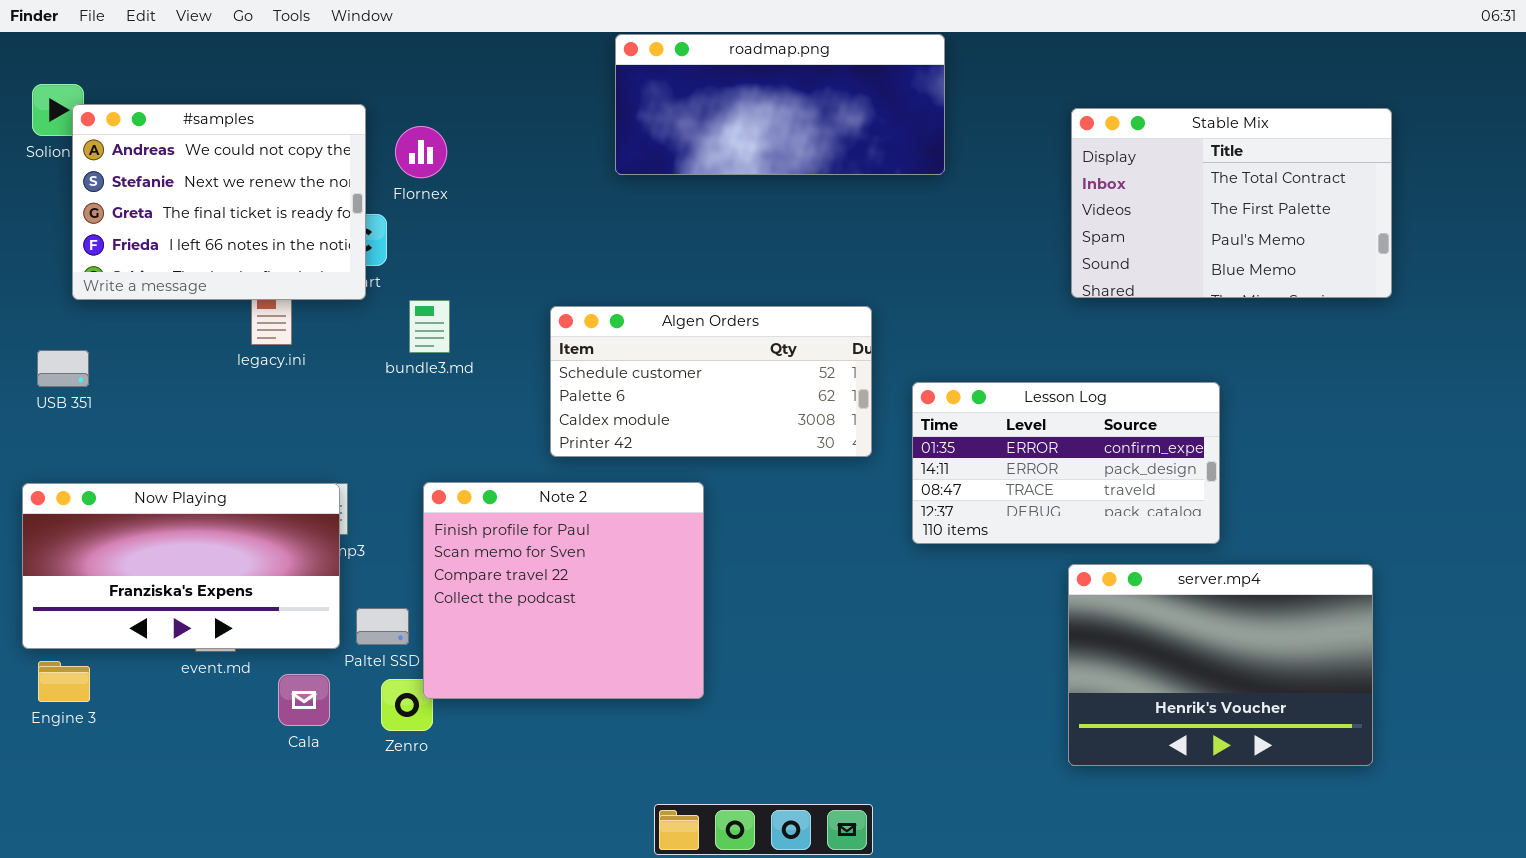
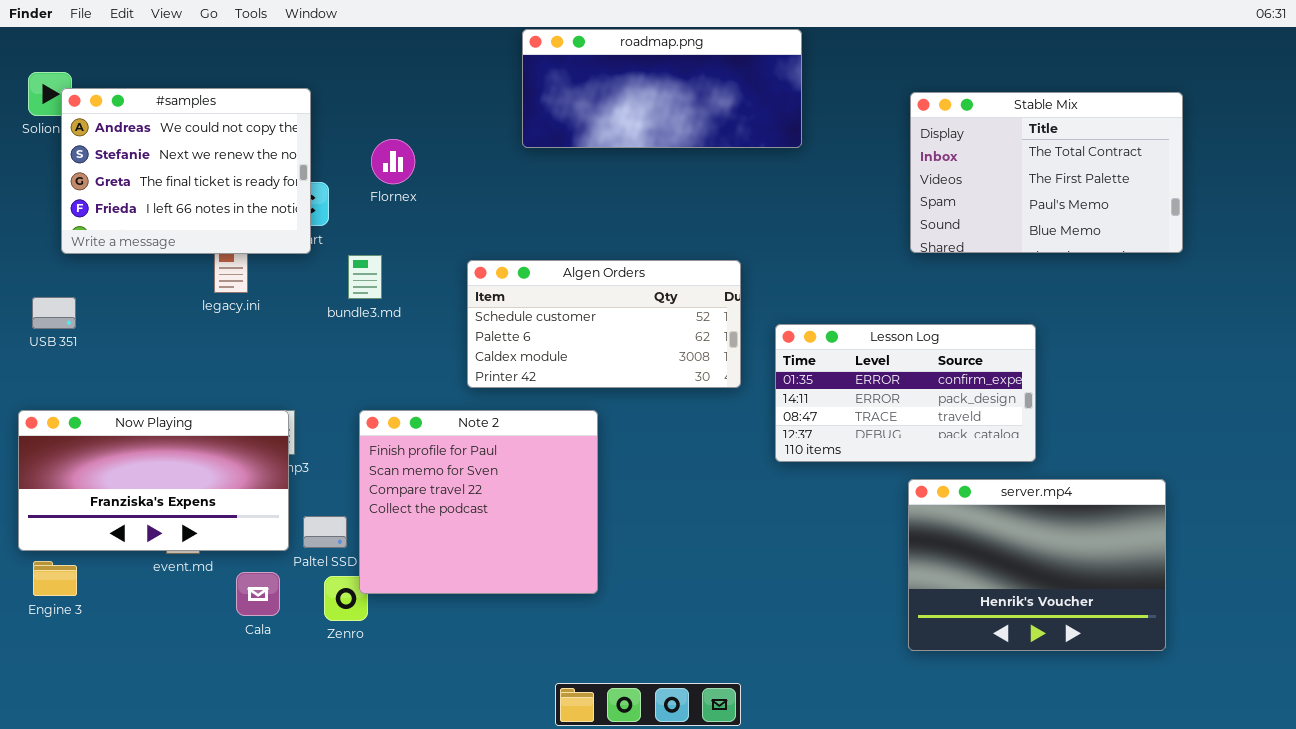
Flornex: [395,126,447,178] -> [371,139,415,184], moved

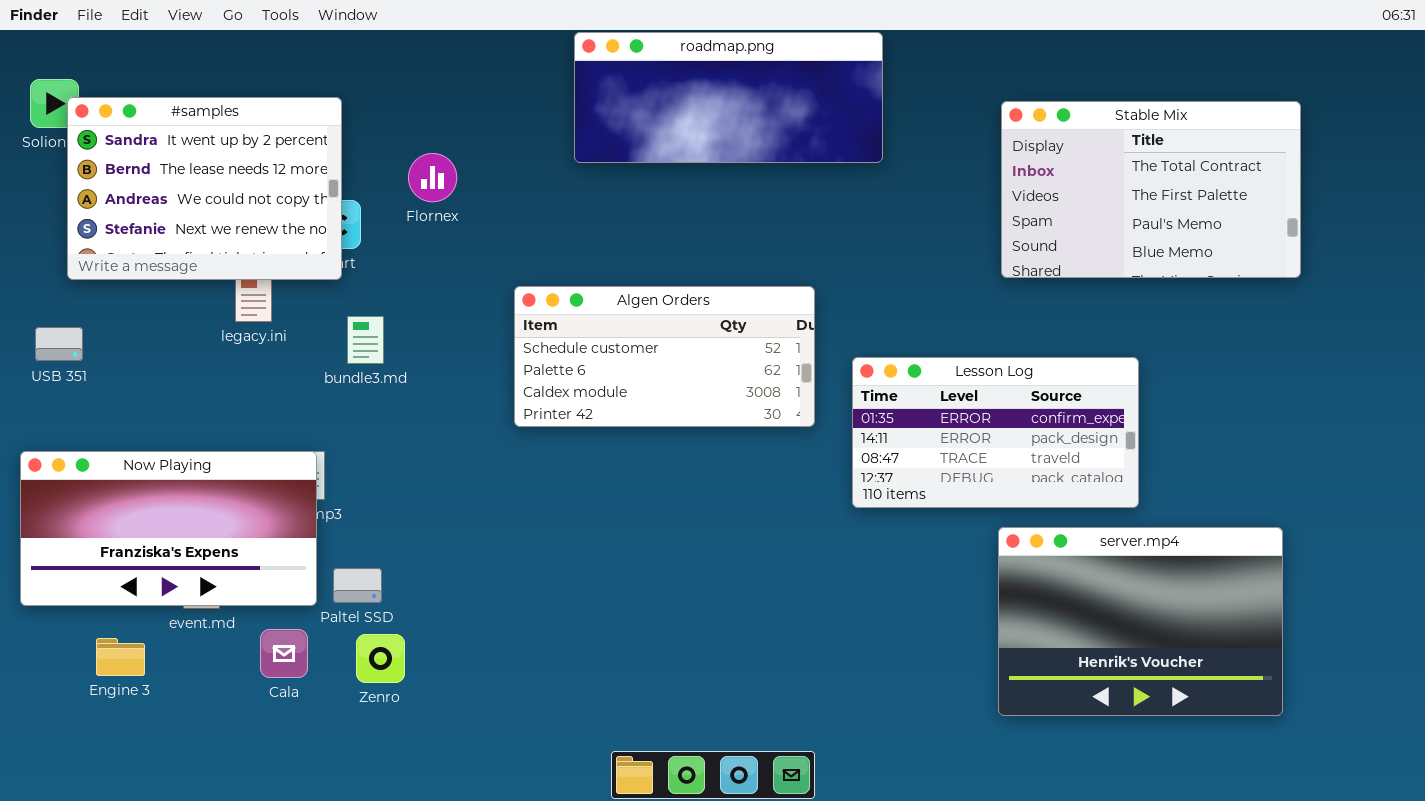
#samples: [61,88,311,254] -> [67,97,342,280], scrolled up 2 rows
bundle3.md: [348,255,382,299] -> [347,316,384,364], moved
Note 2: [359,410,598,594] -> none, closed
Engine 3: [33,561,77,596] -> [96,638,145,676], moved

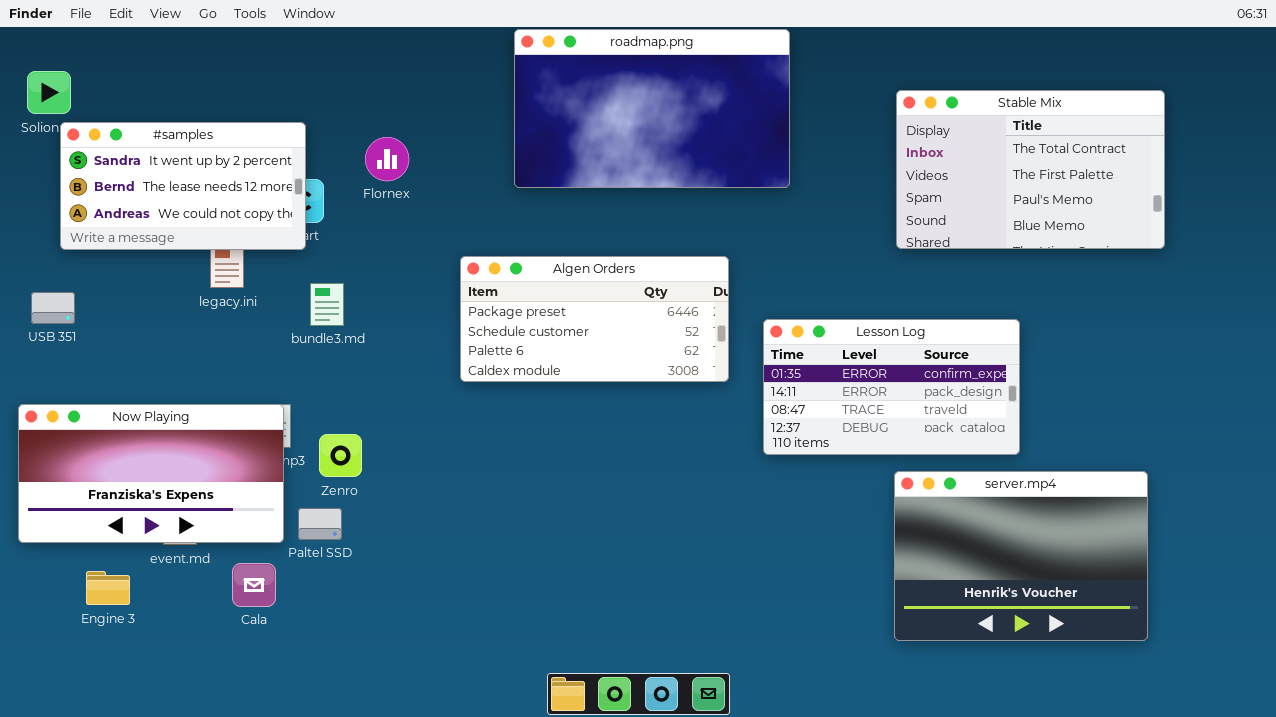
roadmap.png: [574,32,883,163] -> [514,29,790,188], resized
#samples: [67,97,342,280] -> [60,122,306,250], resized
Algen Orders: [514,286,815,427] -> [460,256,729,382], scrolled up 1 row
Zenro: [356,634,405,683] -> [319,434,362,477], moved

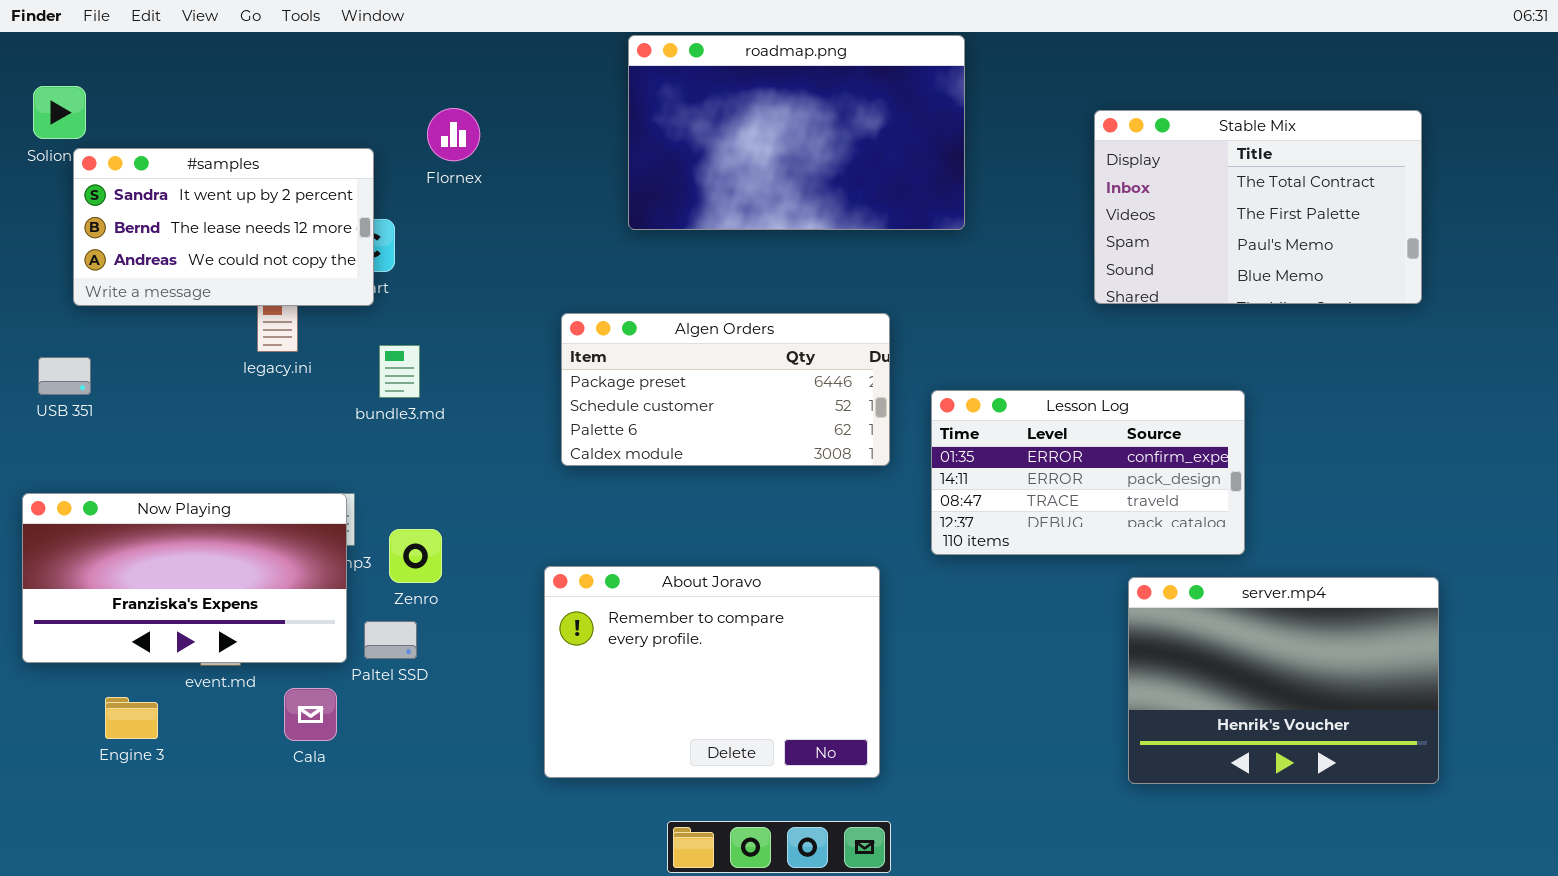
Flornex: [365,137,409,181] -> [427,108,480,161], moved
About Joravo: none -> [544,566,880,778], opened
server.mp4: [894,471,1148,641] -> [1128,577,1439,784], moved

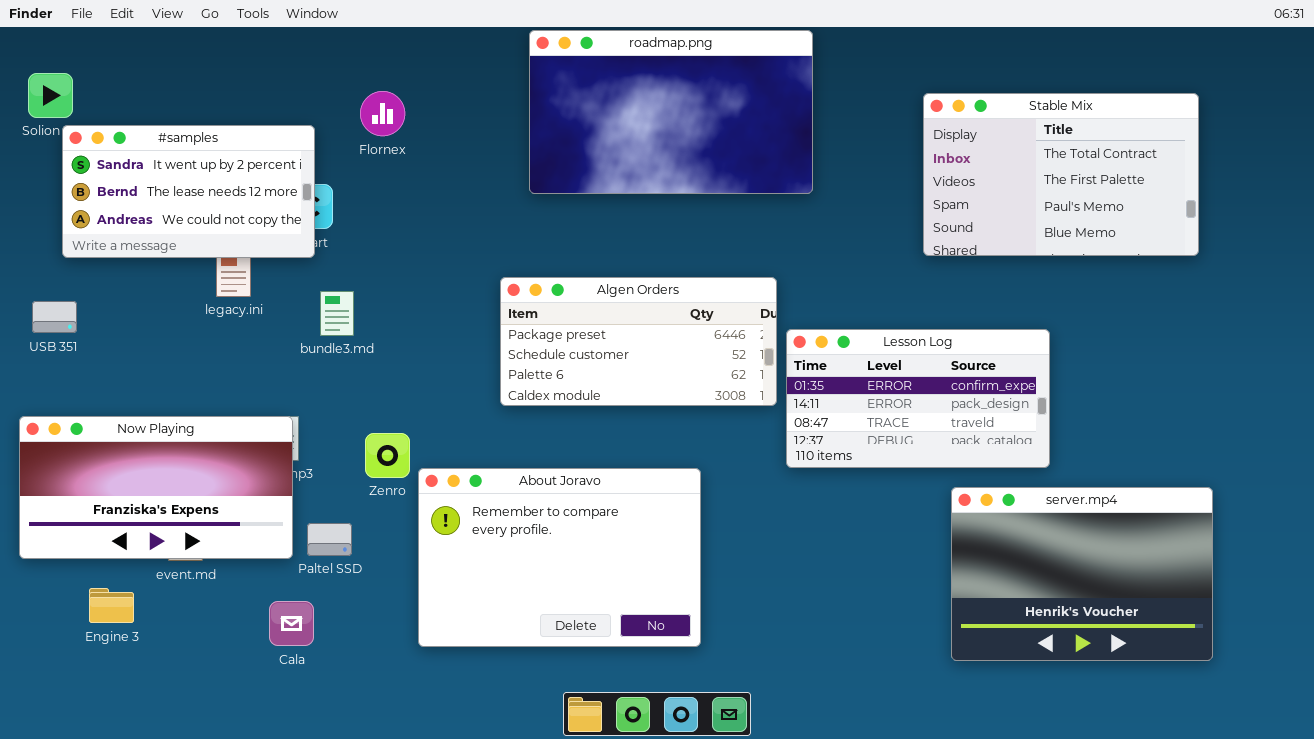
Algen Orders: [561,313,890,466] -> [500,277,777,406], moved
Zenro: [389,529,442,583] -> [365,433,410,478], moved
About Joravo: [544,566,880,778] -> [418,468,701,647], moved
Cala: [284,688,337,741] -> [269,601,314,646], moved

